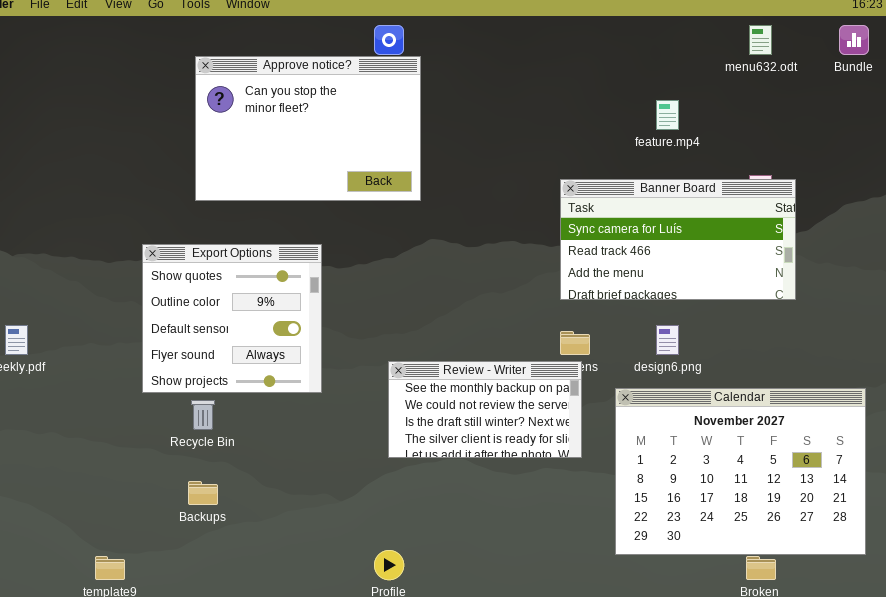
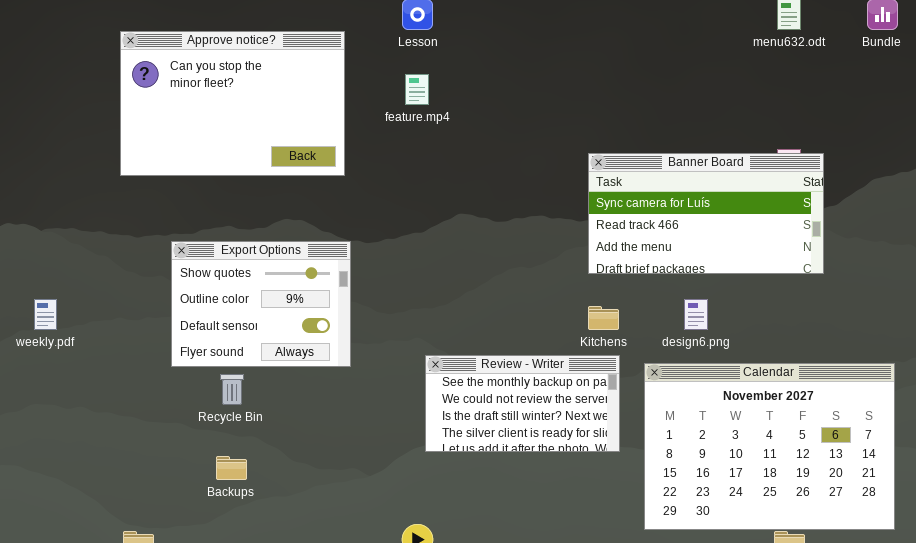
Approve notice?: [195,56,421,201] -> [120,31,345,176], moved
feature.mp4: [656,100,679,130] -> [405,74,429,105], moved
Export Options: [142,244,322,393] -> [171,241,351,367], resized
Review - Writer: [388,361,582,458] -> [425,355,620,452], moved

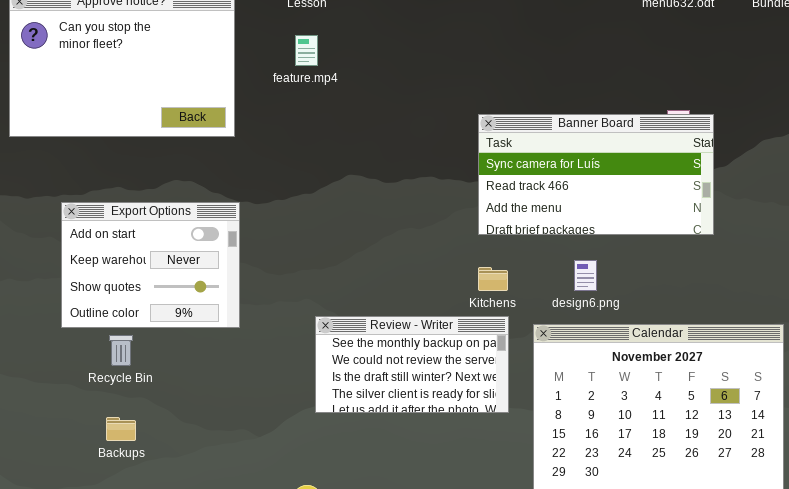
Export Options: [171,241,351,367] -> [61,202,240,328], scrolled up 2 rows

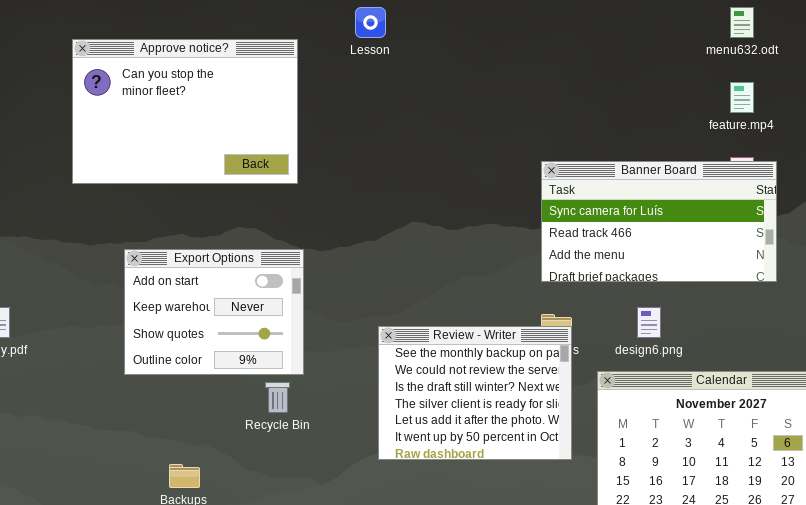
feature.mp4: [295,35,318,66] -> [730,82,754,113], moved
Review - Writer: [315,316,509,413] -> [378,326,572,460], resized
Recycle Bin: [109,335,133,366] -> [265,382,290,413], moved

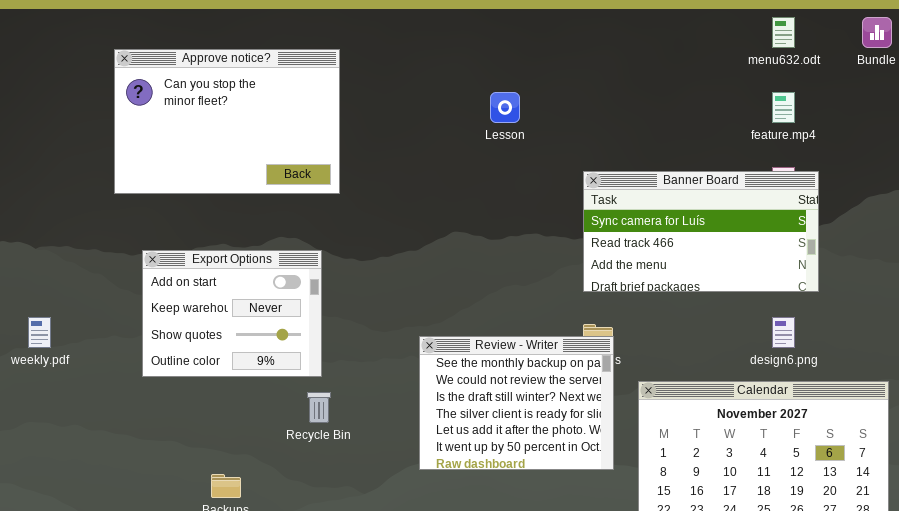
Lesson: [355,7,386,38] -> [490,92,520,123], moved
Export Options: [124,249,304,375] -> [142,250,322,377], moved
design6.png: [637,307,661,338] -> [772,317,795,348], moved

